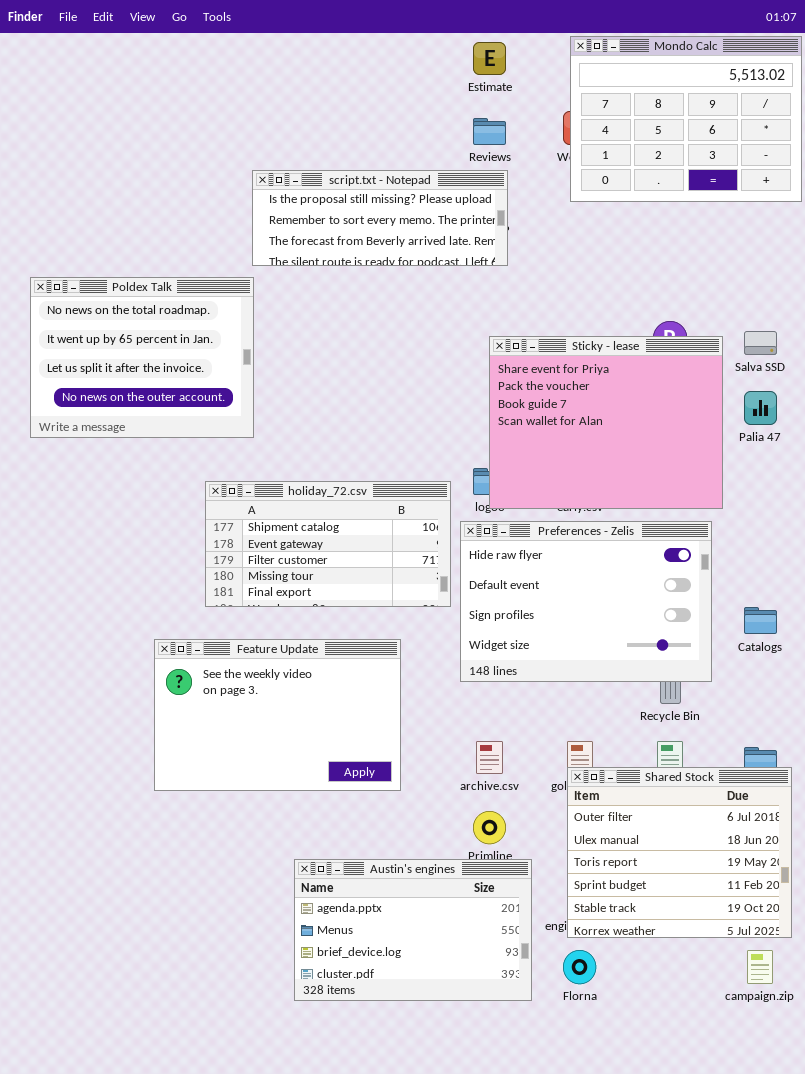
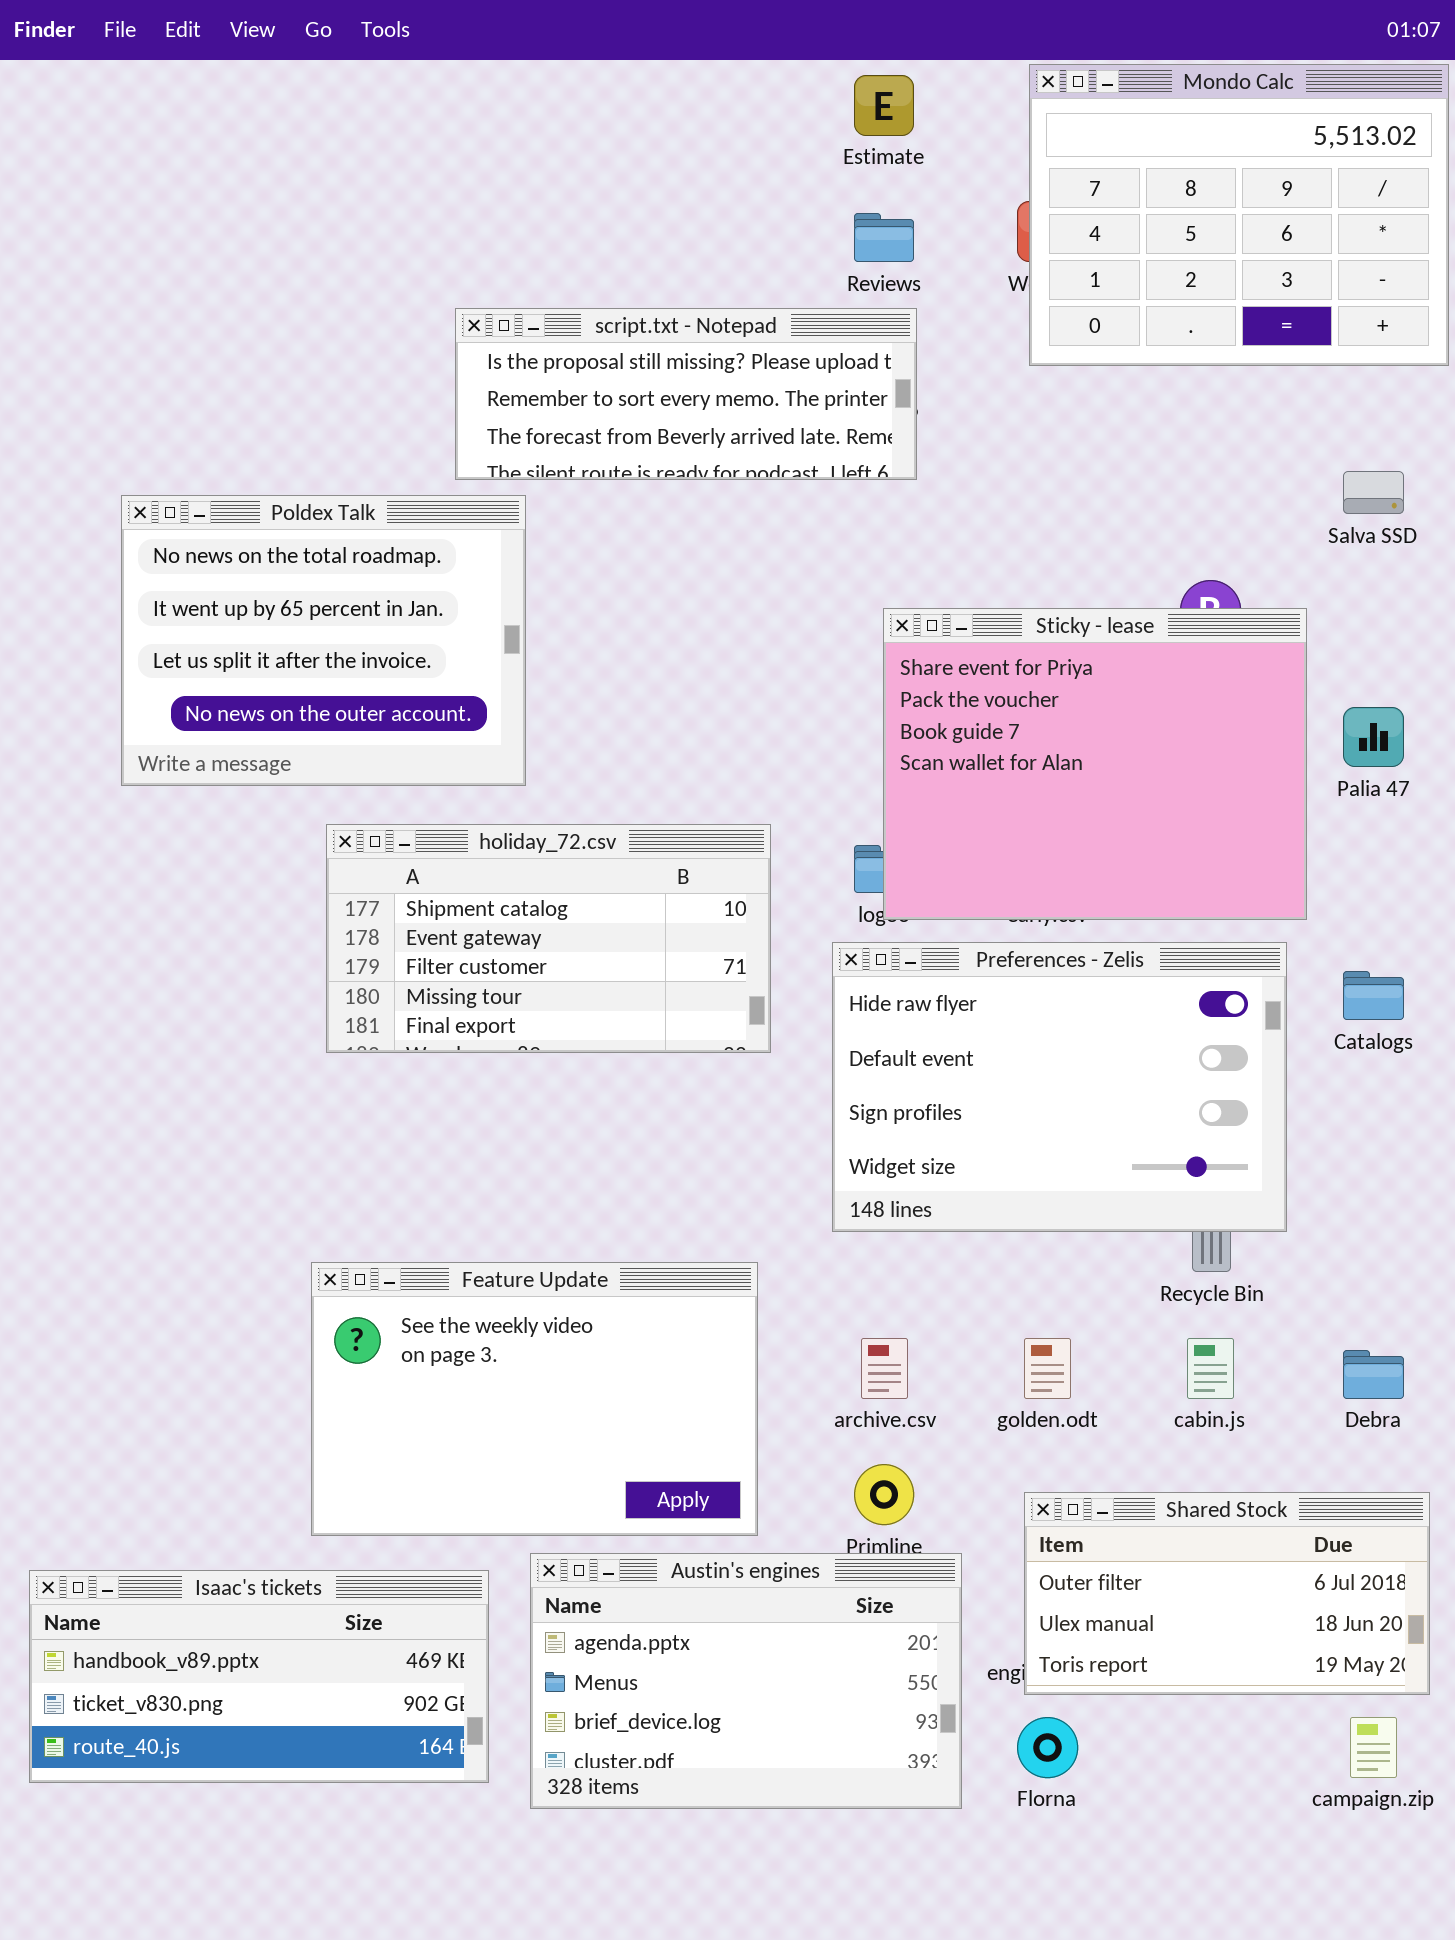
Poldex Talk: [30,277,254,438] -> [121,495,526,786], moved
Salva SSD: [744,331,777,355] -> [1343,471,1404,514], moved
holiday_72.csv: [205,481,451,607] -> [326,824,771,1053], moved
Catalogs: [744,607,777,634] -> [1343,971,1404,1020], moved
Feature Update: [154,639,401,791] -> [311,1262,758,1536], moved
Shared Stock: [567,767,792,938] -> [1024,1492,1430,1695], resized
Isaac's tickets: none -> [29,1570,489,1783], opened

